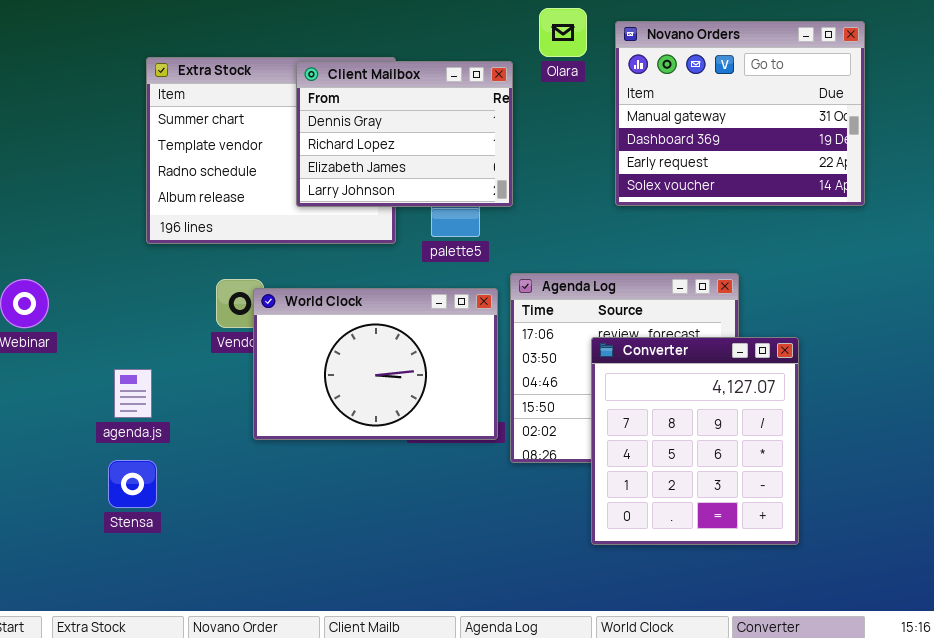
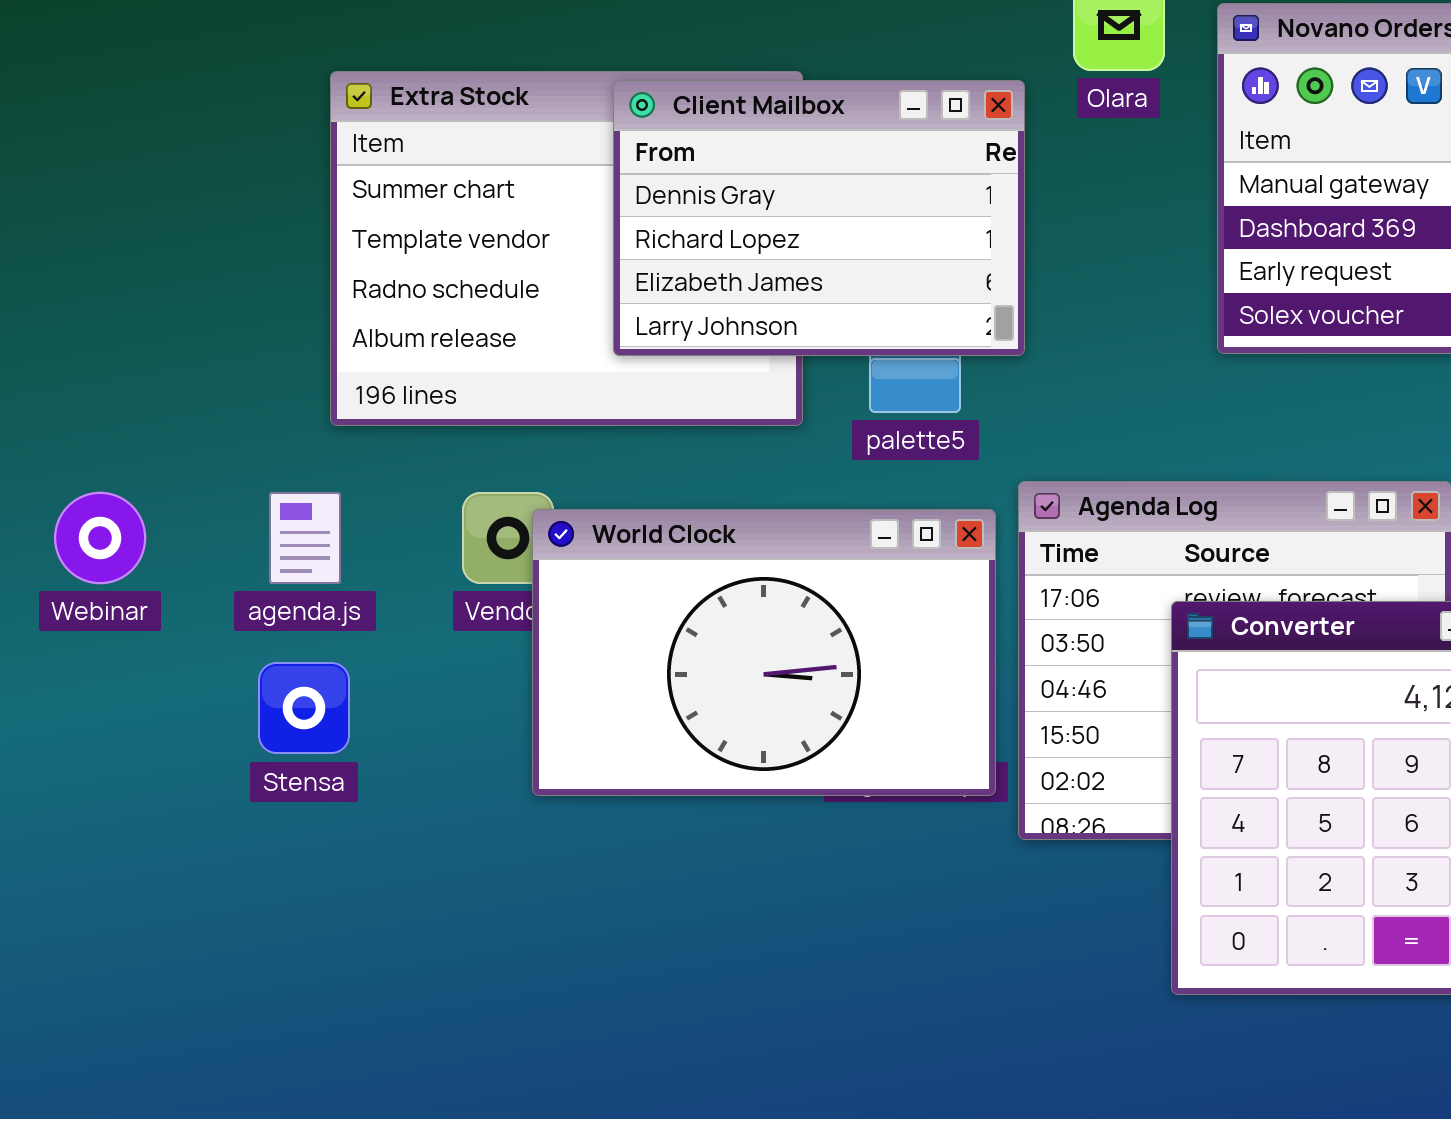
agenda.js: [114,369,152,418] -> [269,492,341,584], moved
Stensa: [108,460,157,508] -> [258,662,350,754], moved

